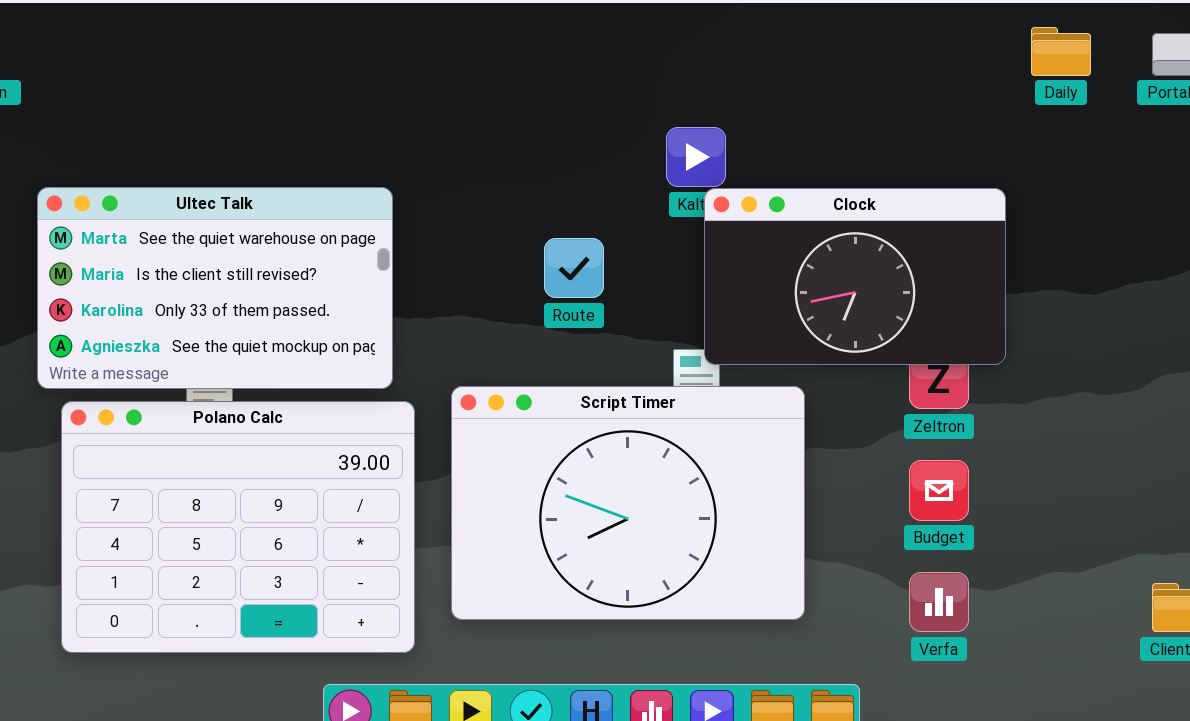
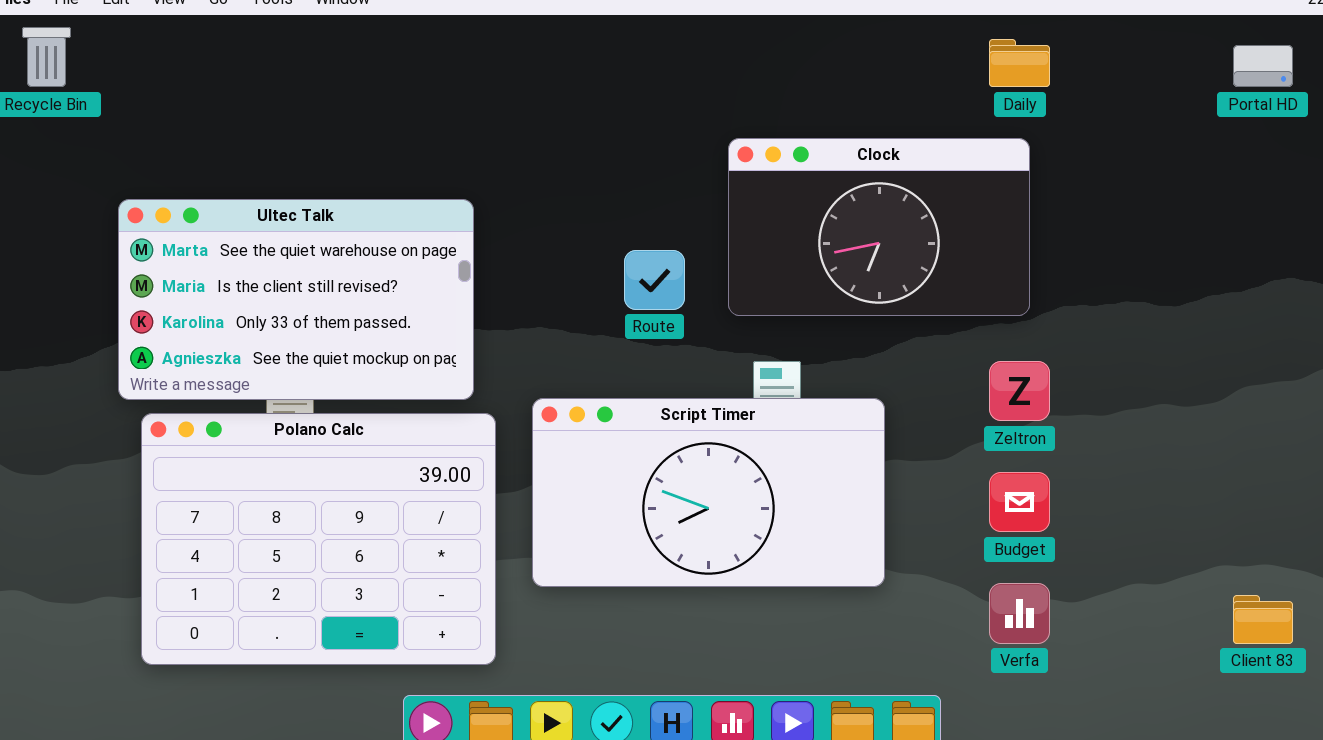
Daily: [1031,27,1091,76] -> [989,39,1050,87], moved
Clock: [704,188,1006,365] -> [728,138,1030,316], moved
Script Timer: [451,386,805,620] -> [532,398,885,587], resized

